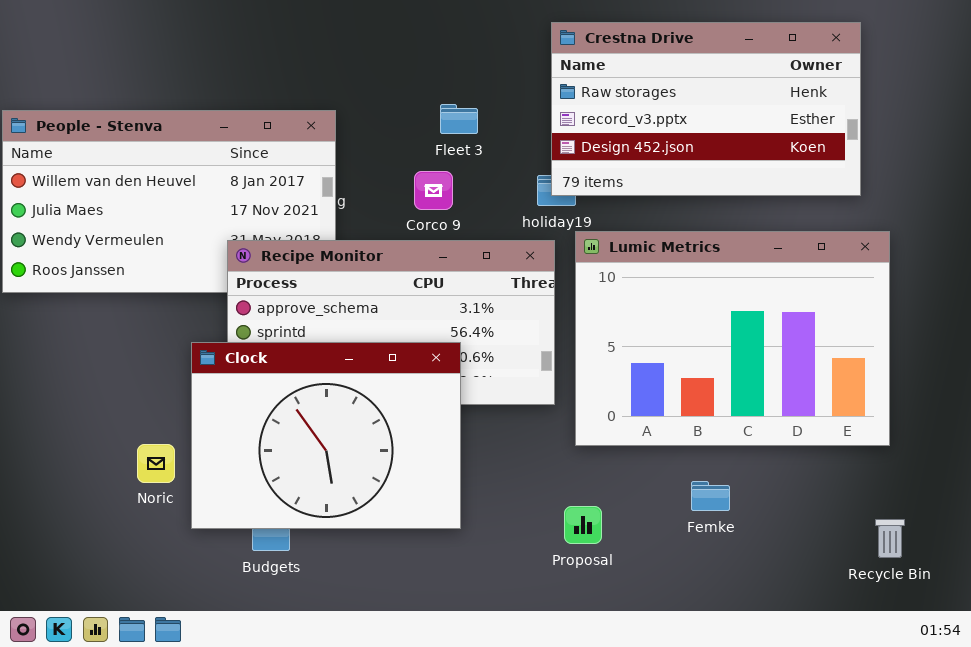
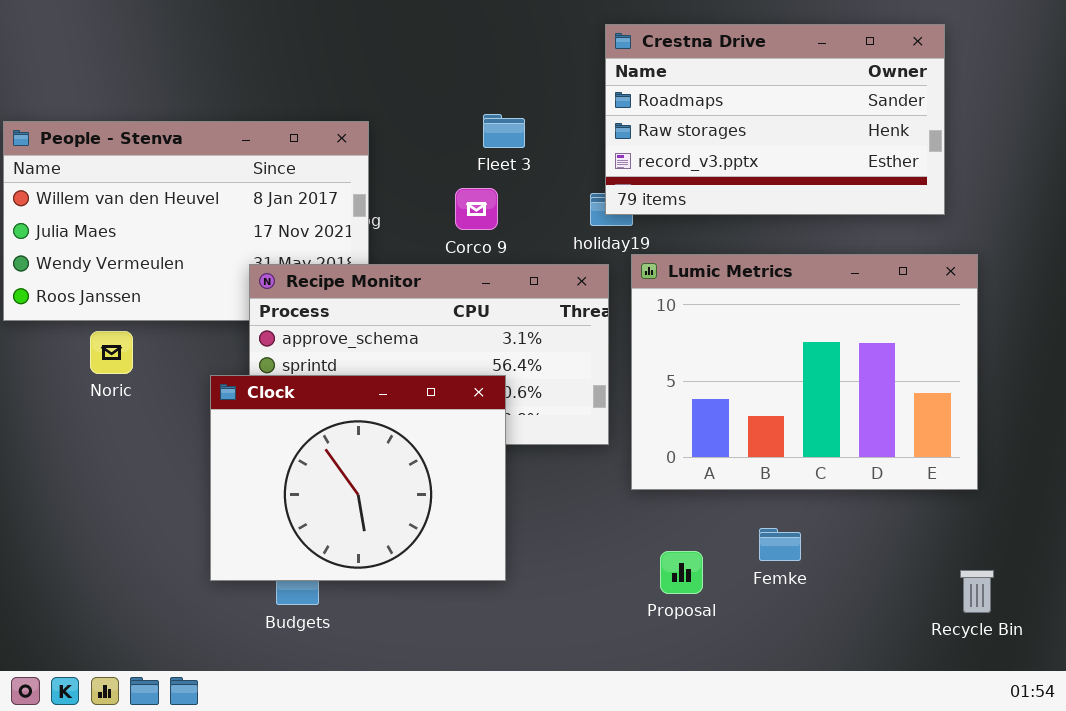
Crestna Drive: [551,22,861,196] -> [605,24,945,215], scrolled up 1 row
Noric: [137,444,175,483] -> [90,331,133,374], moved
Proposal: [564,506,602,544] -> [660,551,703,594], moved

